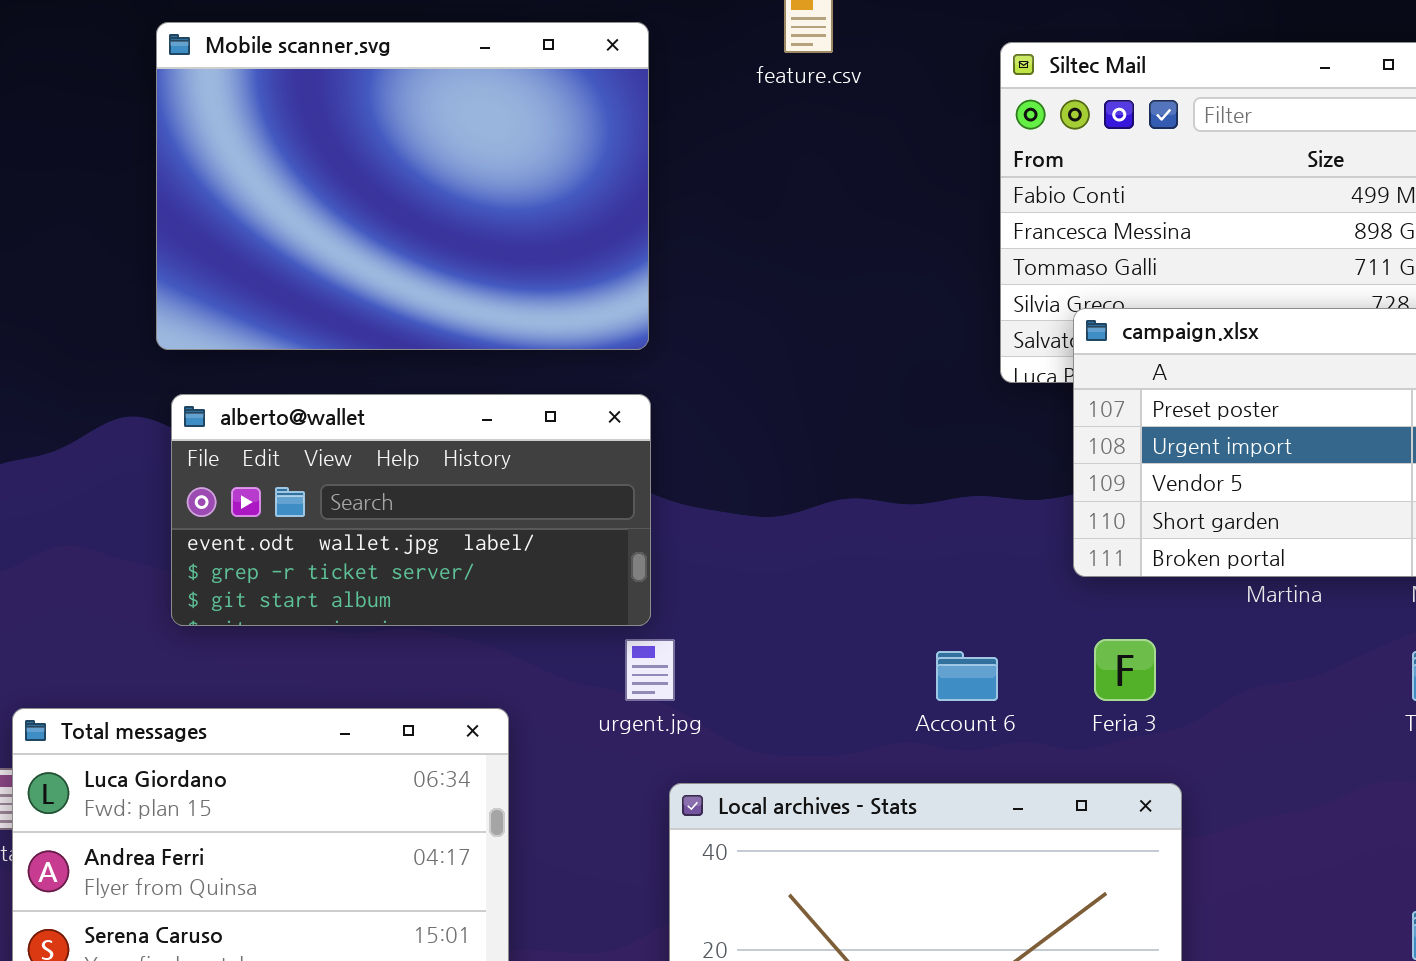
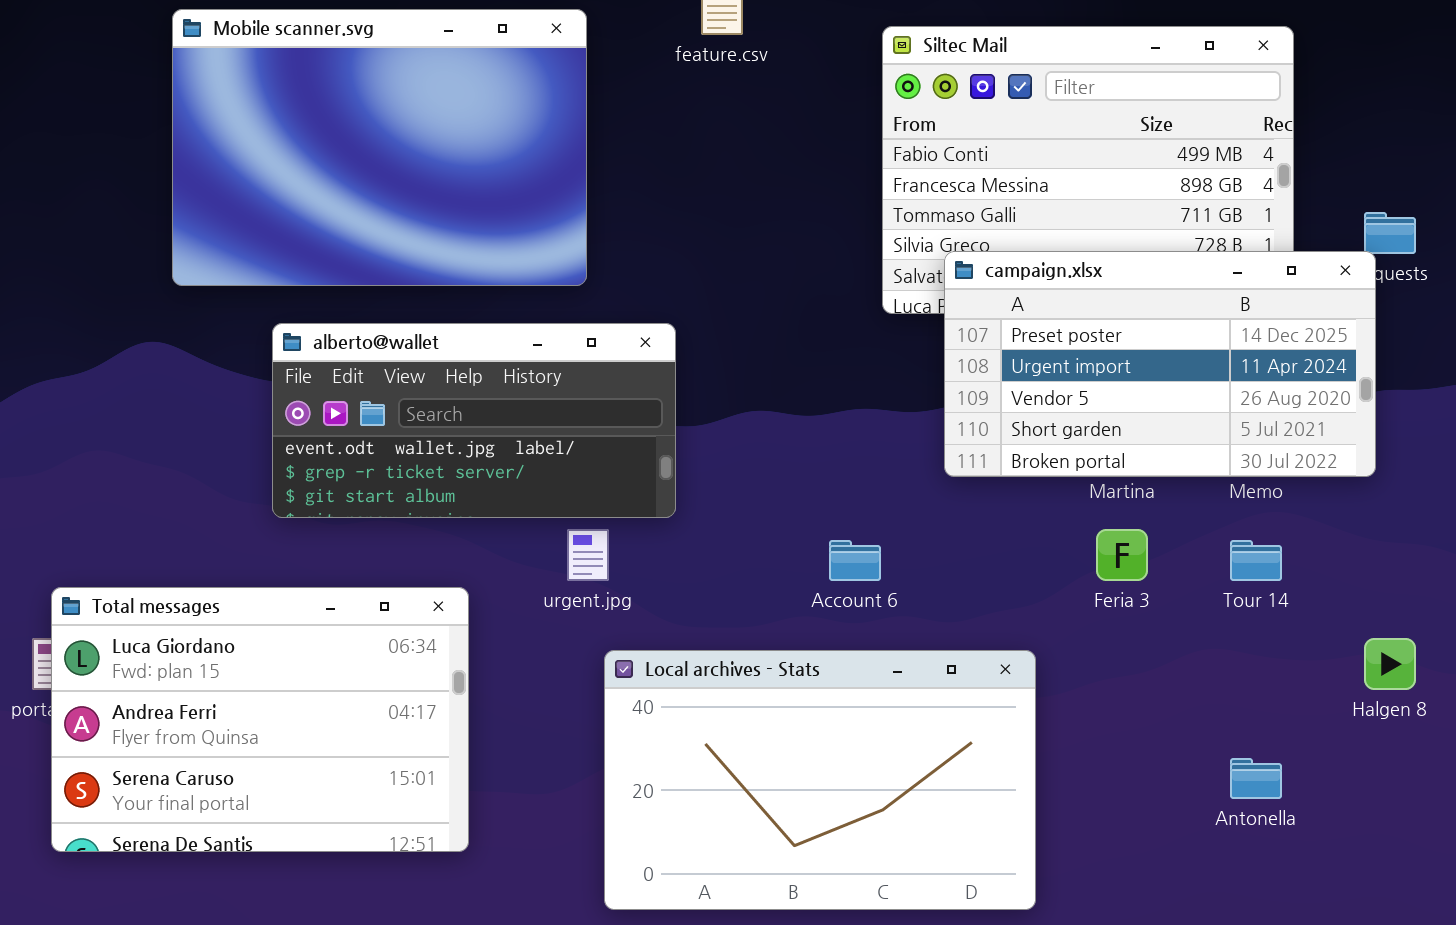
alberto@wallet: [171,394,651,626] -> [272,323,676,518], moved
Feria 3: [1094,639,1156,701] -> [1096,529,1148,581], moved

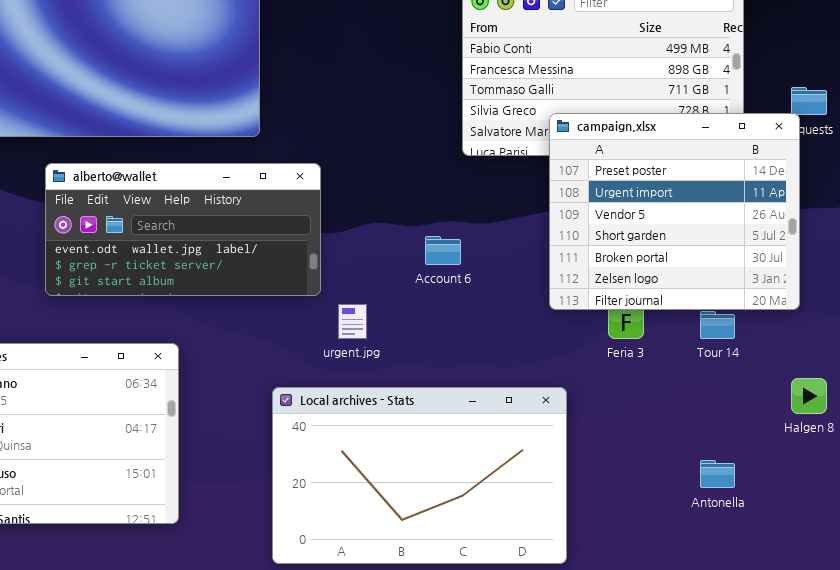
campaign.xlsx: [944,251,1376,477] -> [549,113,800,310], resized
urgent.jpg: [567,529,609,581] -> [338,304,367,339], moved
Account 6: [829,540,881,581] -> [425,236,461,265], moved

